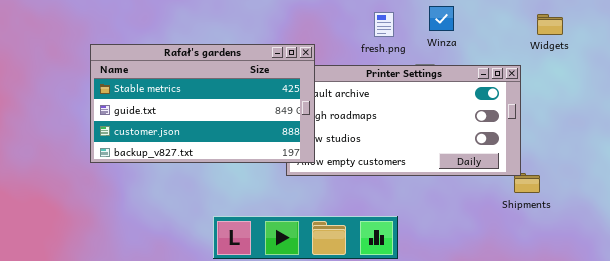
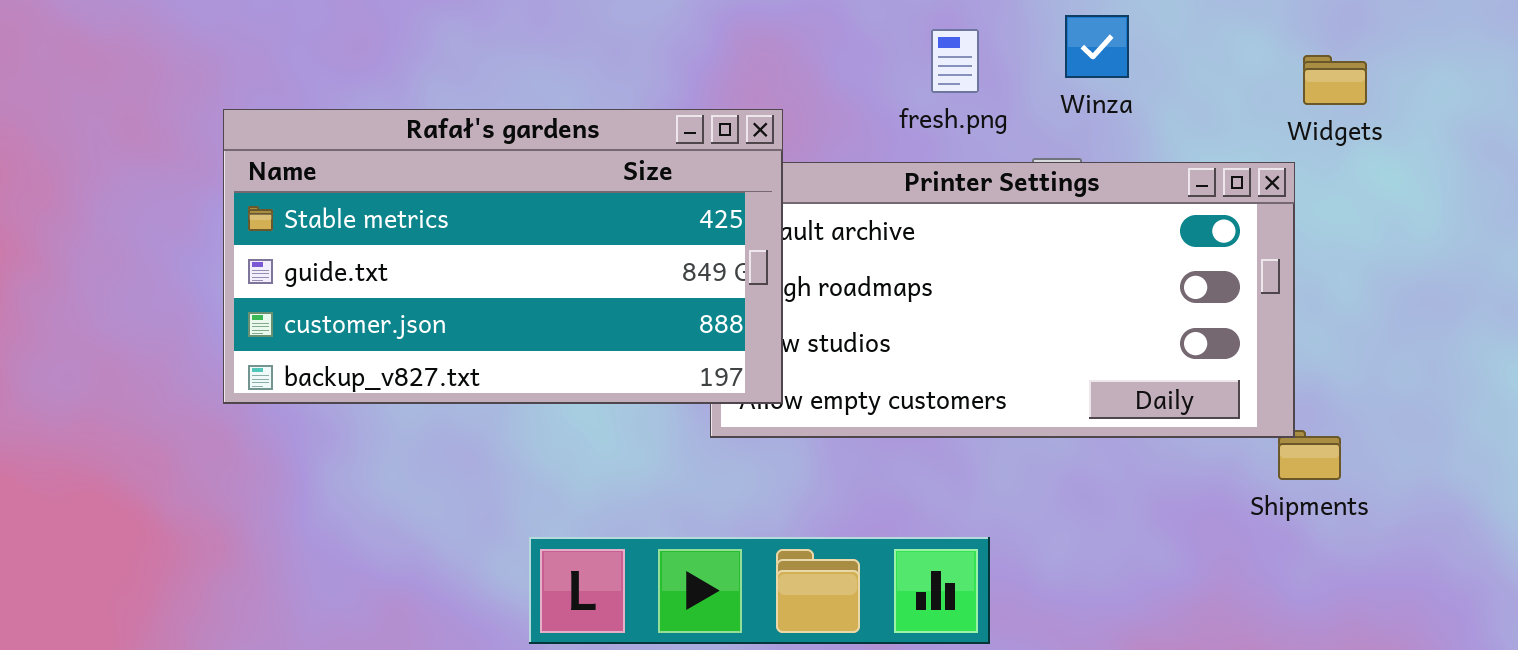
Widgets: [537,14,563,35] -> [1303,55,1367,105], moved

